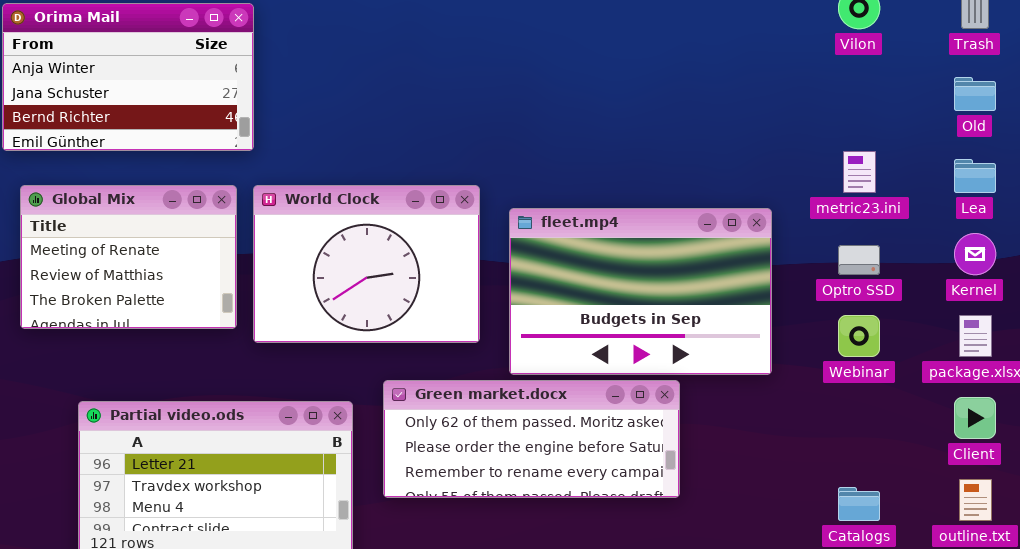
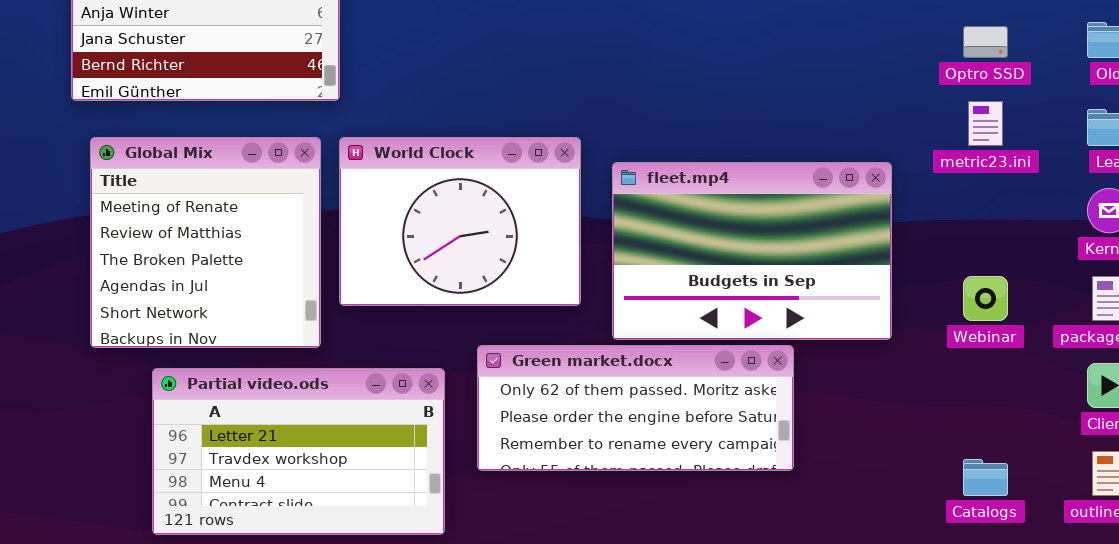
Global Mix: [20,185,237,329] -> [90,137,321,348], resized
Optro SSD: [838,245,880,275] -> [963,26,1008,58], moved

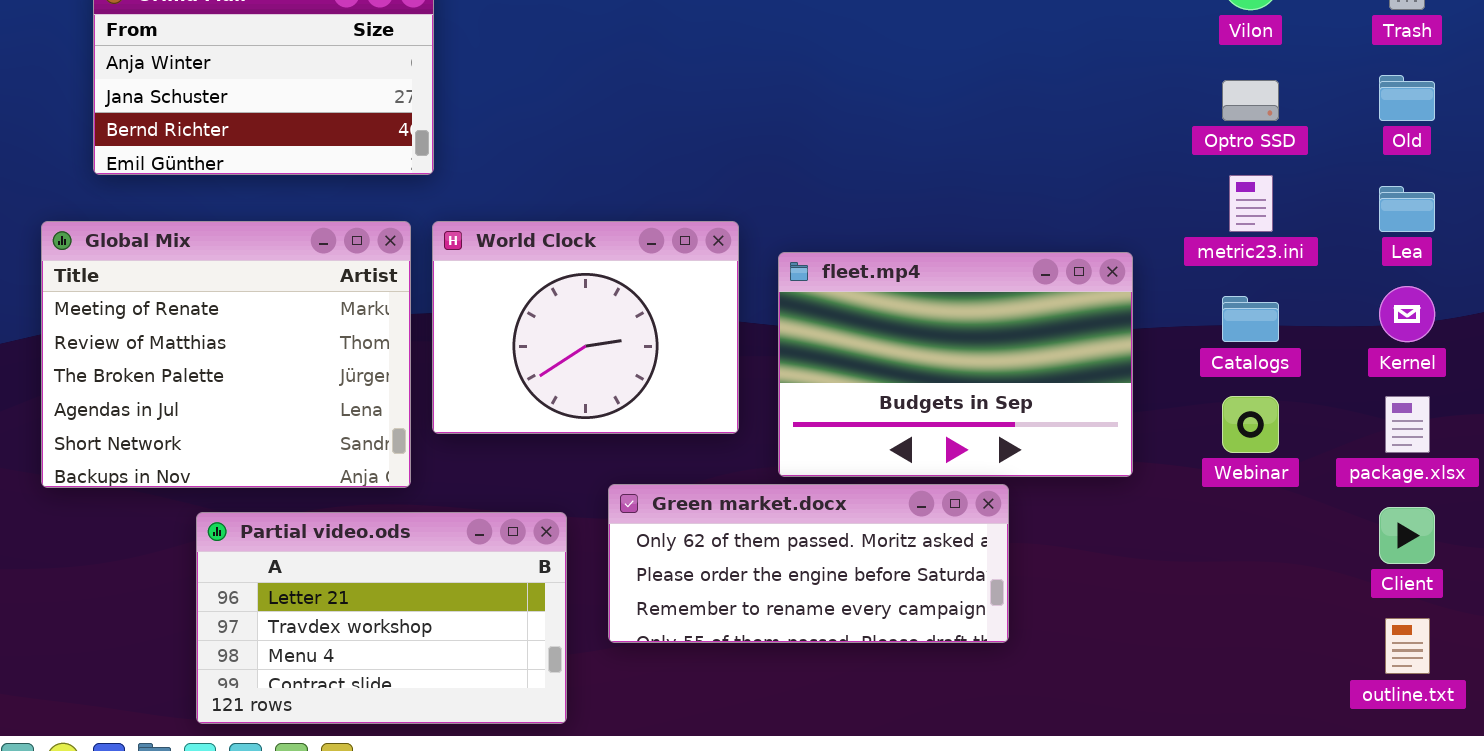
Global Mix: [90,137,321,348] -> [41,221,411,488], resized
Catalogs: [963,459,1008,496] -> [1222,296,1279,342], moved

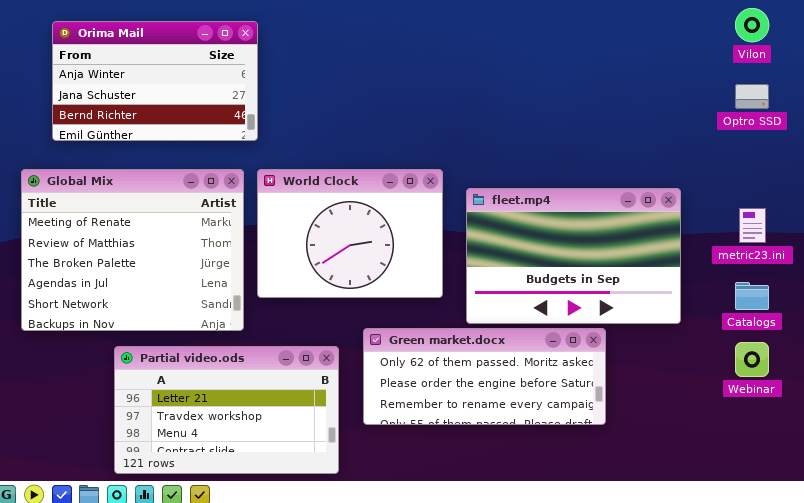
metric23.ini: [1229,175,1273,232] -> [739,208,766,243], moved
Catalogs: [1222,296,1279,342] -> [735,282,769,310], moved
Webinar: [1222,396,1279,453] -> [735,342,769,377], moved

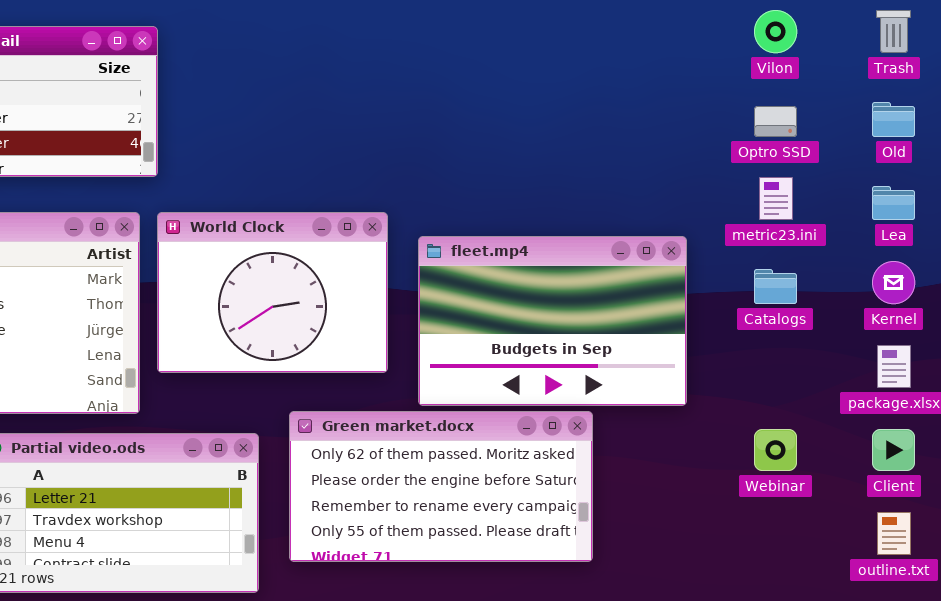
metric23.ini: [739,208,766,243] -> [759,177,793,220], moved
Catalogs: [735,282,769,310] -> [754,269,797,304], moved
Green market.docx: [363,328,606,425] -> [289,411,593,562], resized

